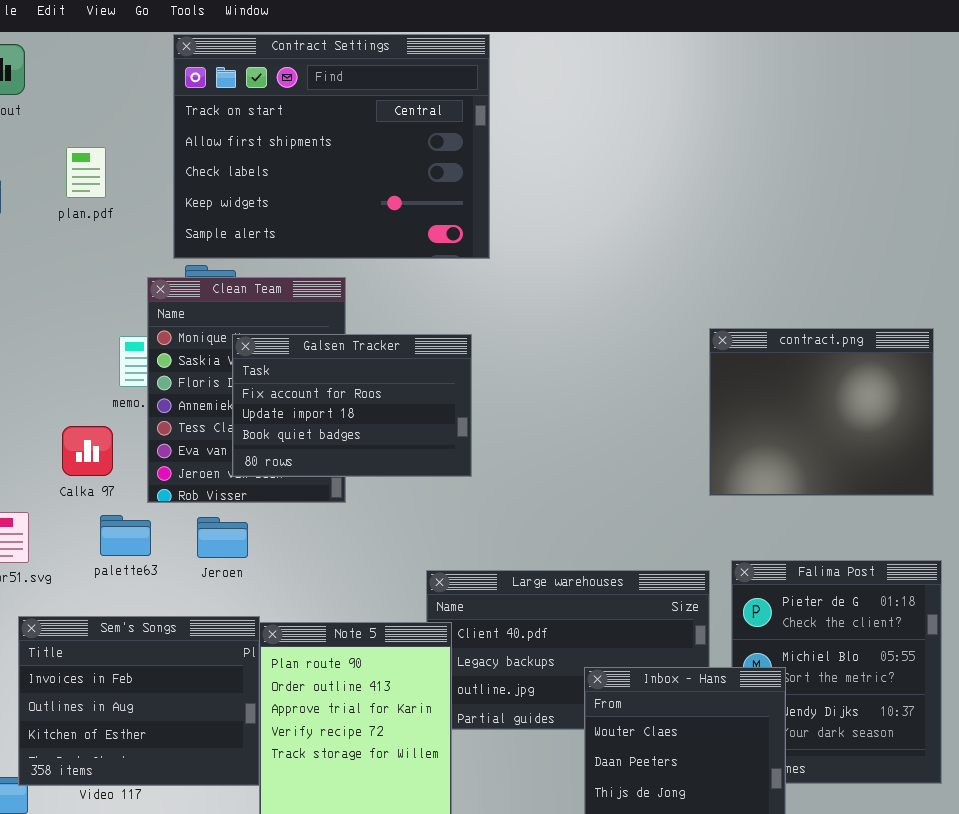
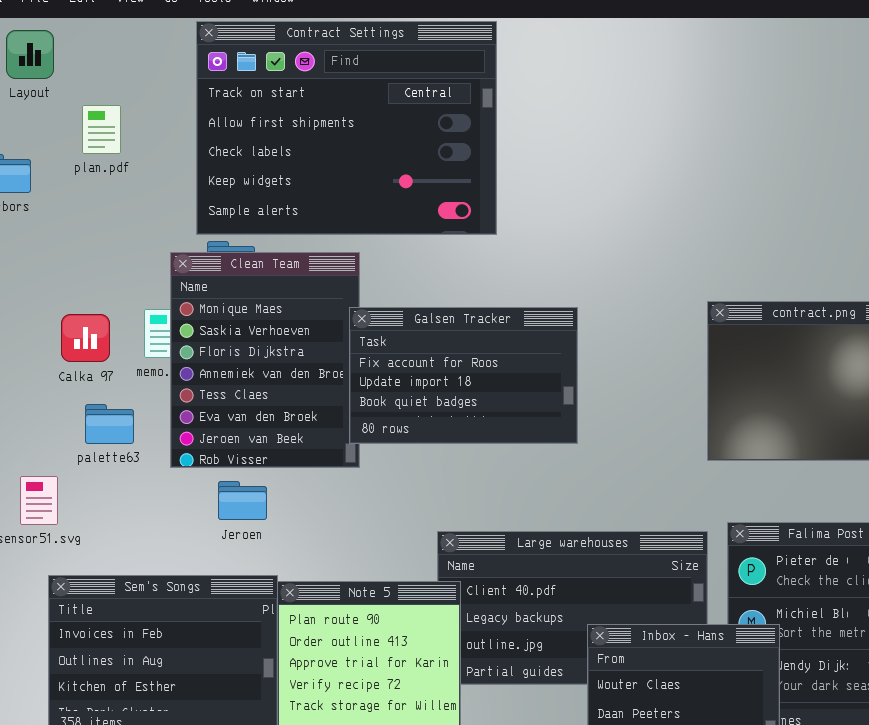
plan.pdf: [66,147,106,198] -> [82,105,121,154], moved
Galsen Tracker: [232,334,472,477] -> [349,307,578,444], moved
Calka 97: [62,426,113,476] -> [61,314,110,362], moved
palette63: [100,515,151,556] -> [85,404,134,444], moved

